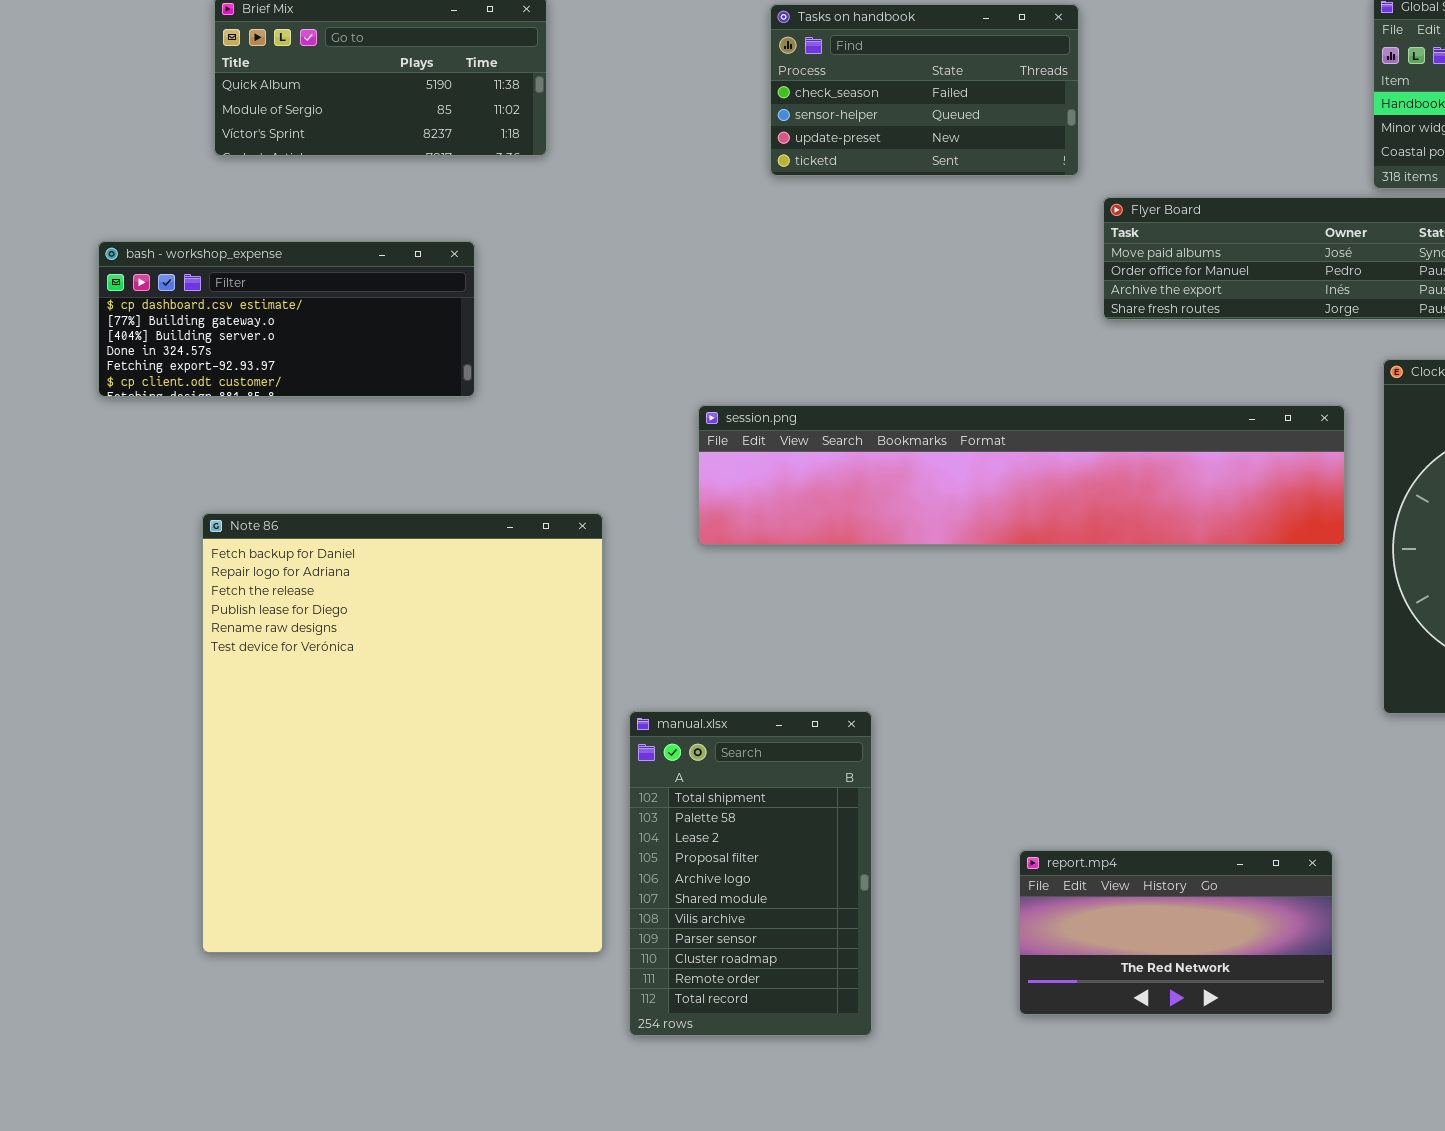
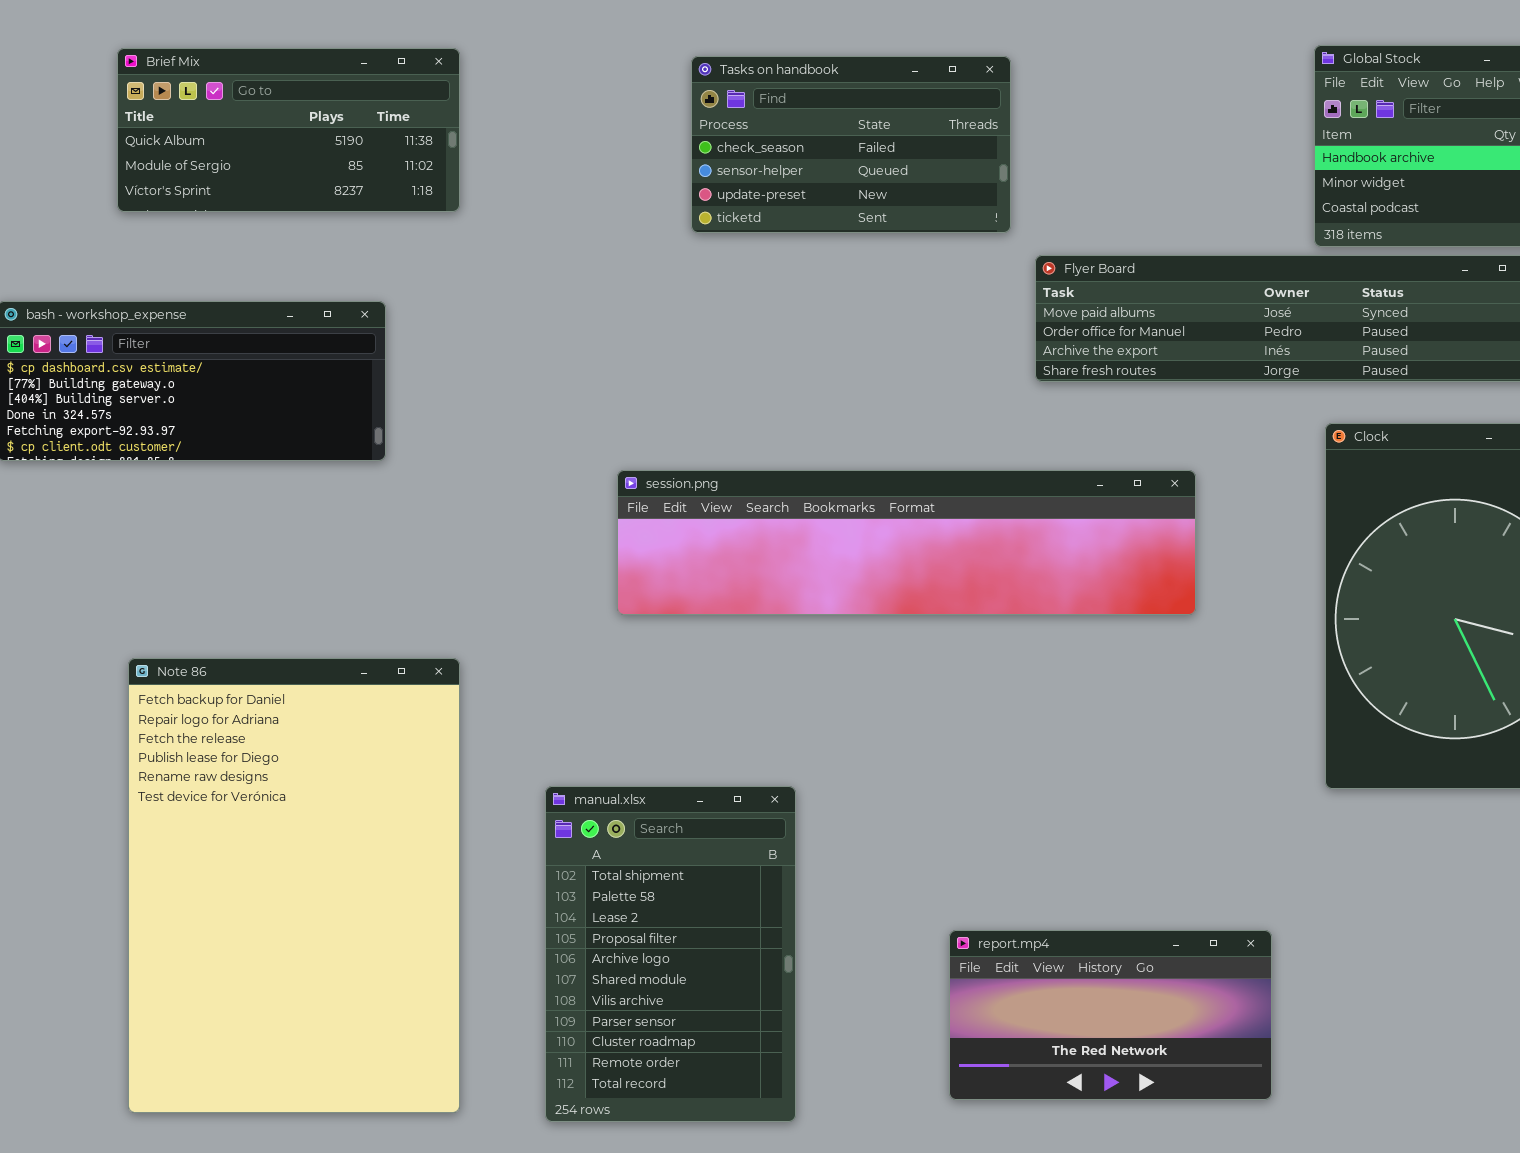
session.png: [698,405,1345,545] -> [617,470,1196,615], resized
Note 86: [202,513,603,953] -> [128,658,460,1113], moved, resized

